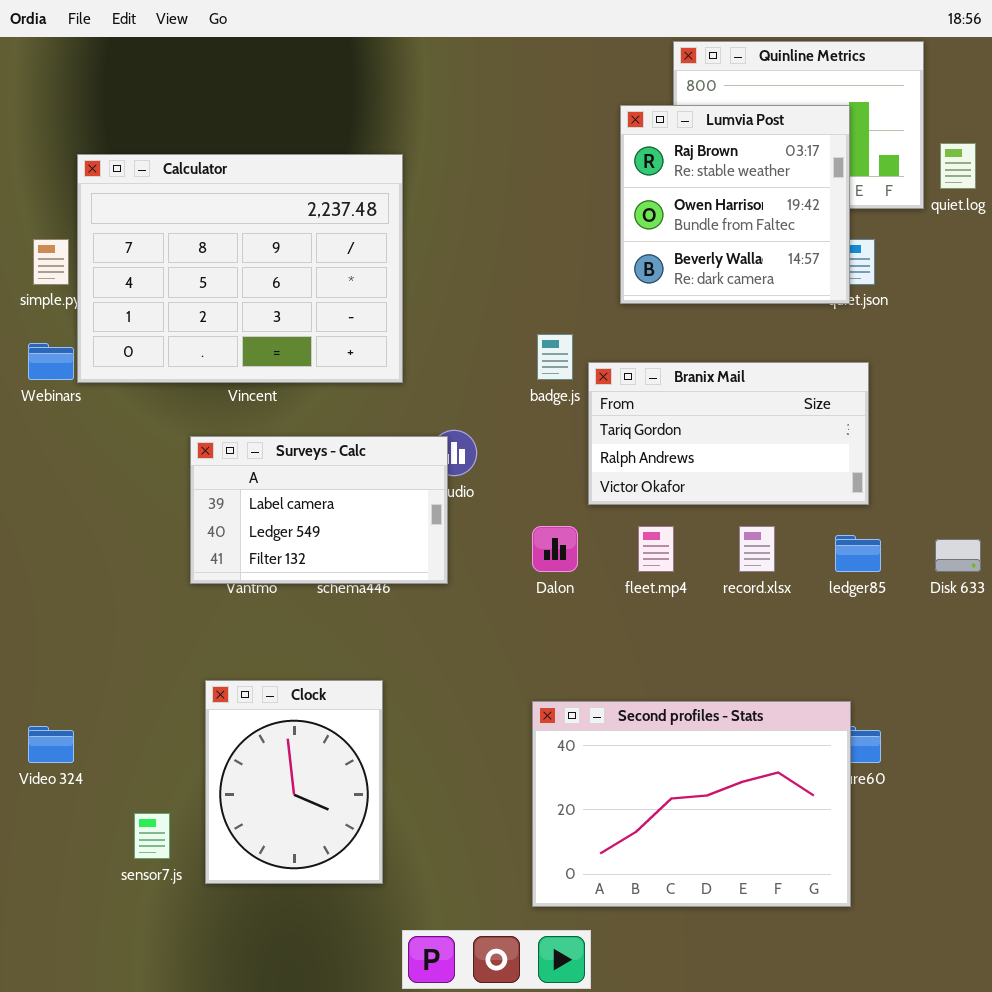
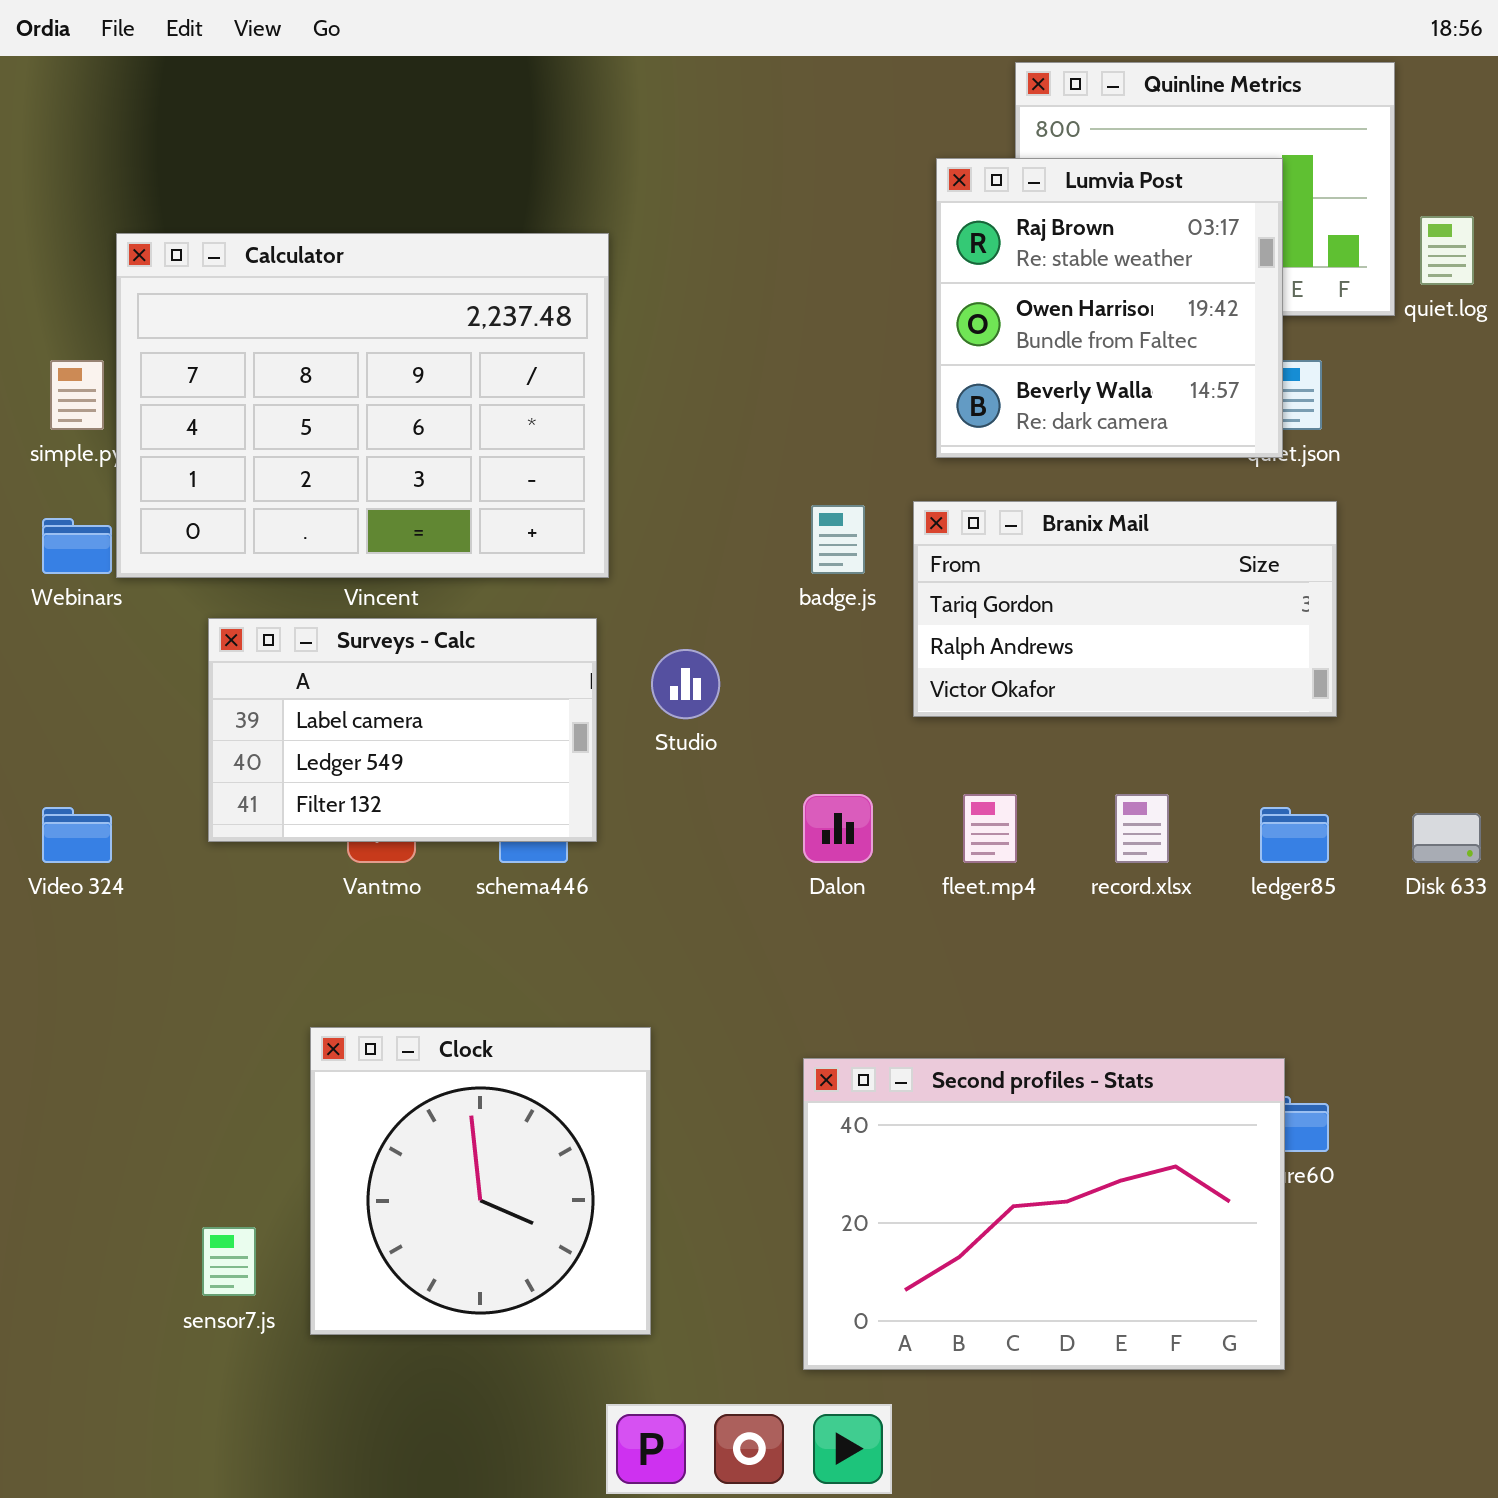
Branix Mail: [588,362,869,505] -> [913,501,1337,717], moved
Surveys - Calc: [190,436,448,584] -> [208,618,597,842], moved
Clock: [205,680,383,884] -> [310,1027,651,1335], resized
Video 324: [28,726,74,763] -> [42,807,112,863], moved

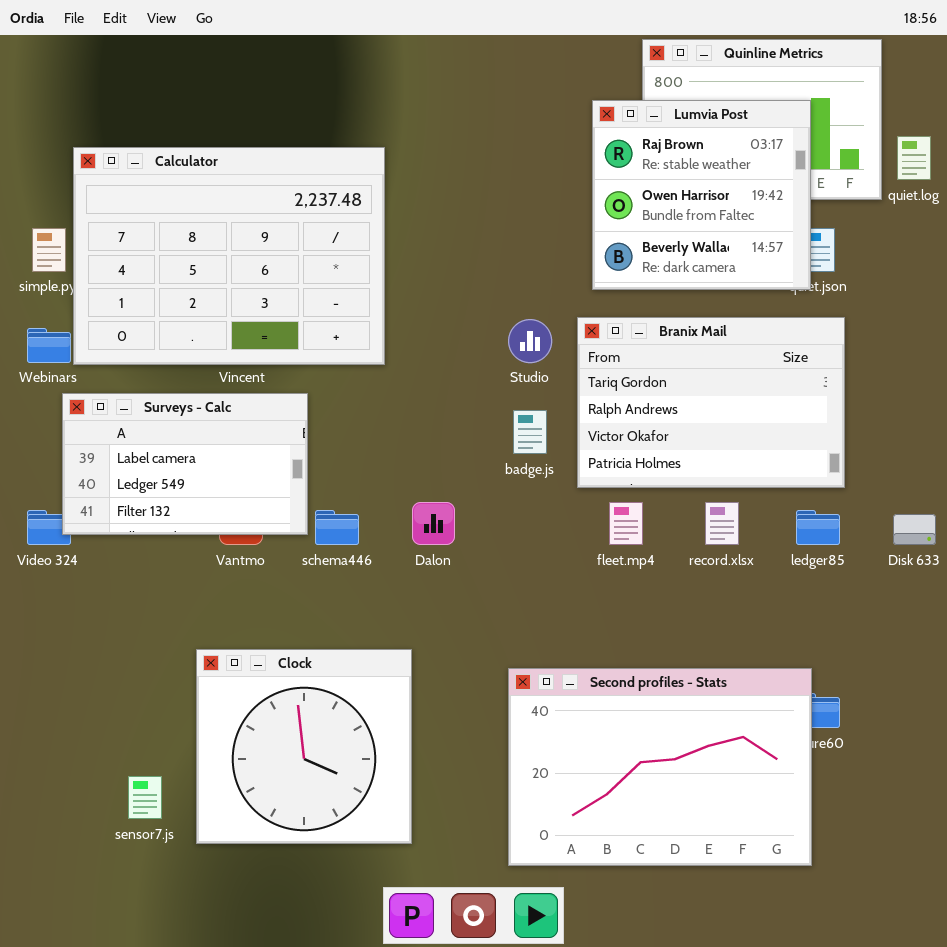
Branix Mail: [913,501,1337,717] -> [577,317,845,488], resized
badge.js: [811,505,865,574] -> [513,410,547,454], moved
Surveys - Calc: [208,618,597,842] -> [62,393,308,535], moved
Studio: [651,649,720,719] -> [508,319,552,363], moved
Dalon: [803,794,873,863] -> [412,502,455,545], moved

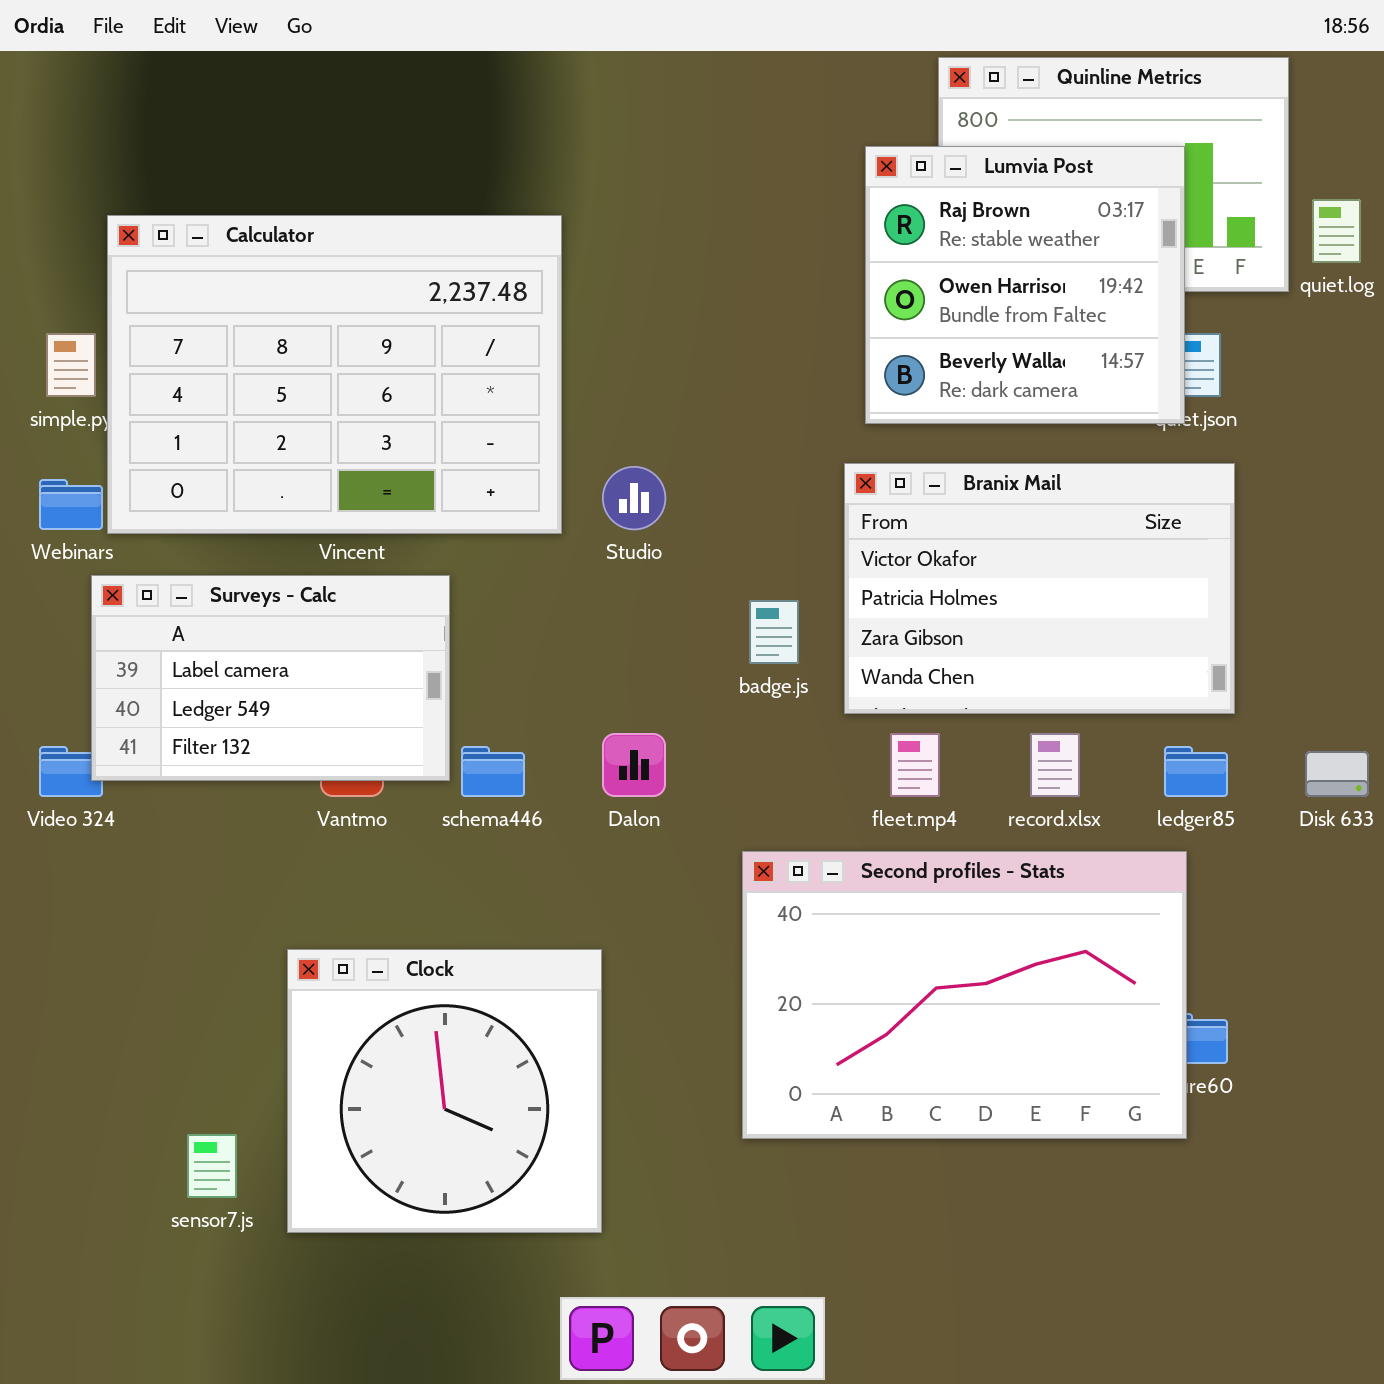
Branix Mail: [577,317,845,488] -> [844,463,1235,714], scrolled down 2 rows
Studio: [508,319,552,363] -> [602,466,666,530], moved
Second profiles - Stats: [508,668,812,866] -> [742,851,1187,1139], moved

